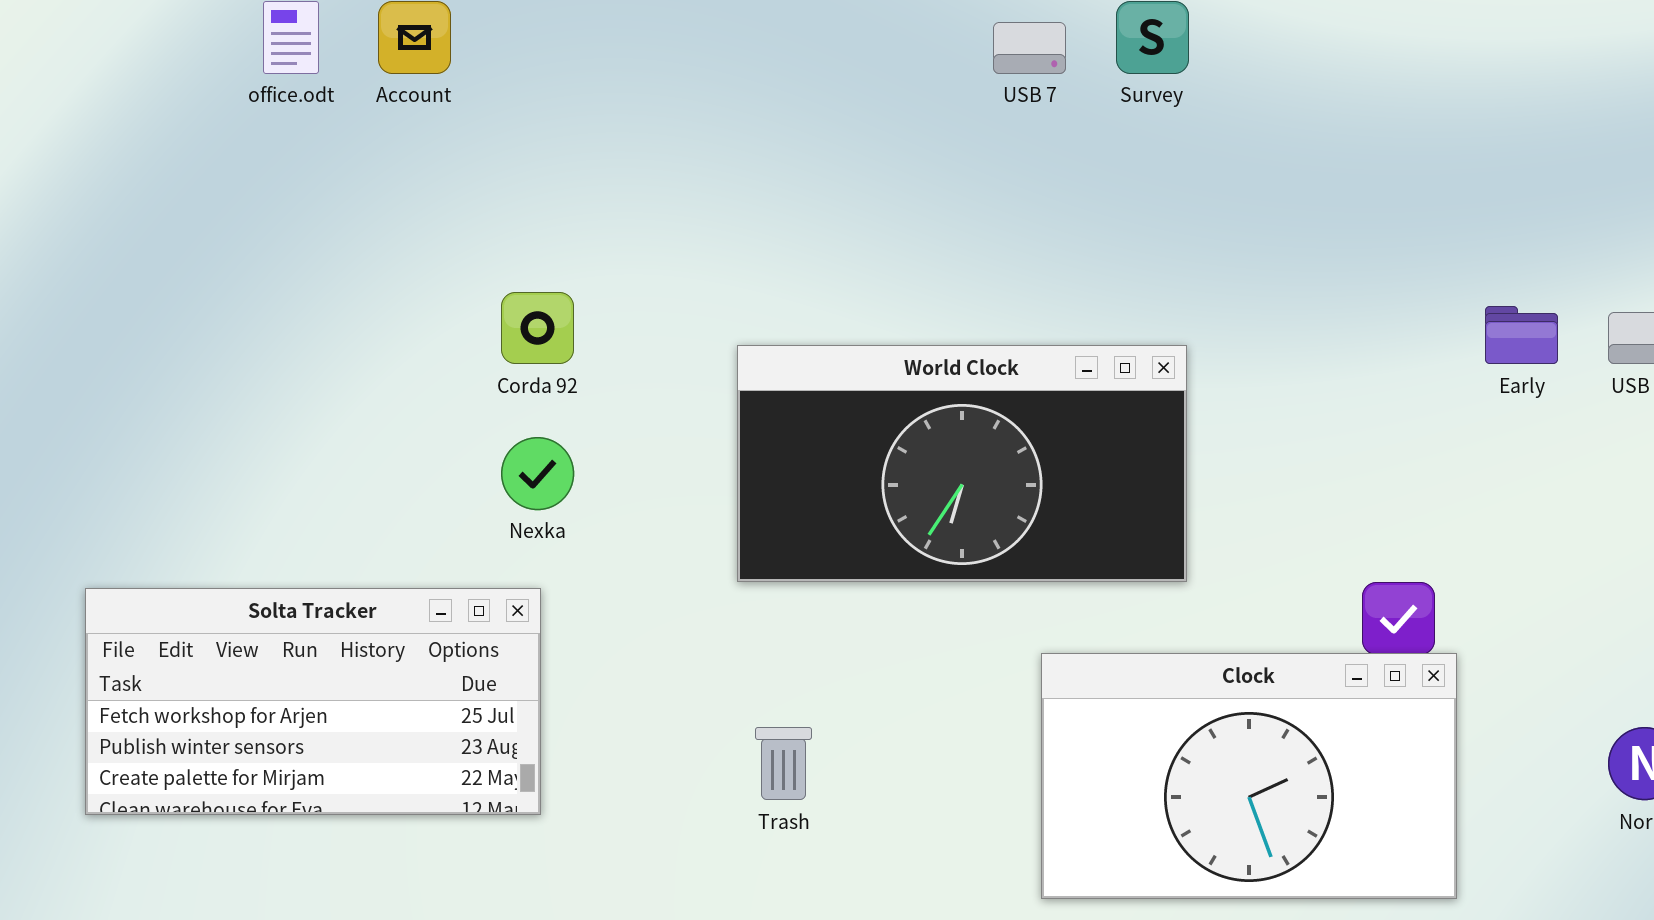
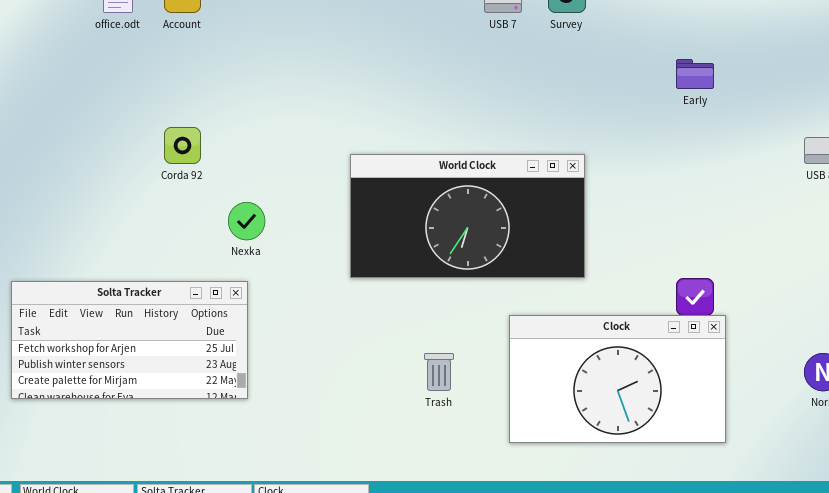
Corda 92: [501,292,574,364] -> [164,127,201,164], moved
Early: [1485,306,1558,364] -> [676,59,714,89], moved
Trash: [755,727,812,800] -> [424,353,454,391], moved

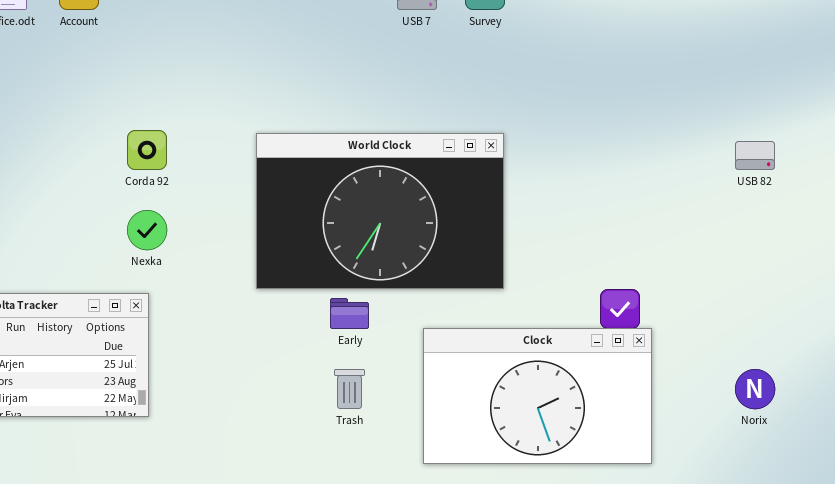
Early: [676,59,714,89] -> [330,298,369,329], moved
Corda 92: [164,127,201,164] -> [127,130,167,170], moved
World Clock: [350,154,585,278] -> [256,133,504,289], resized

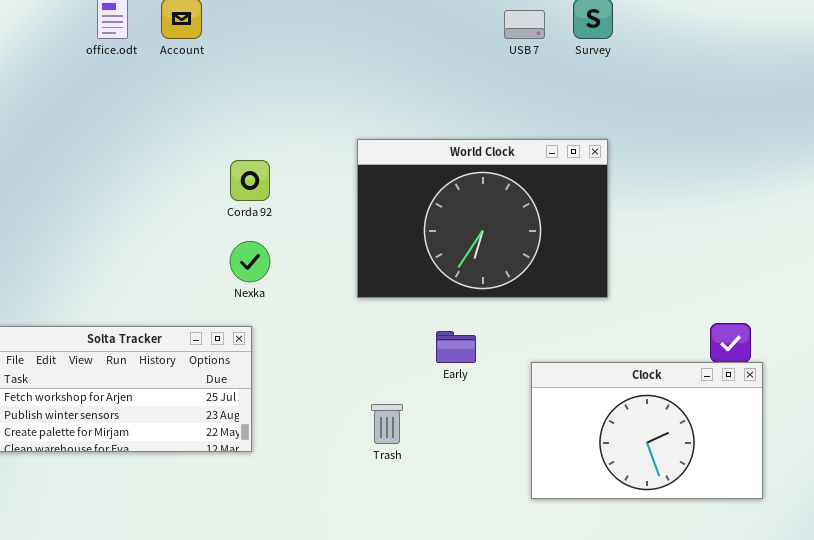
World Clock: [256,133,504,289] -> [357,139,608,298], moved
Trash: [334,369,365,409] -> [371,404,403,444], moved

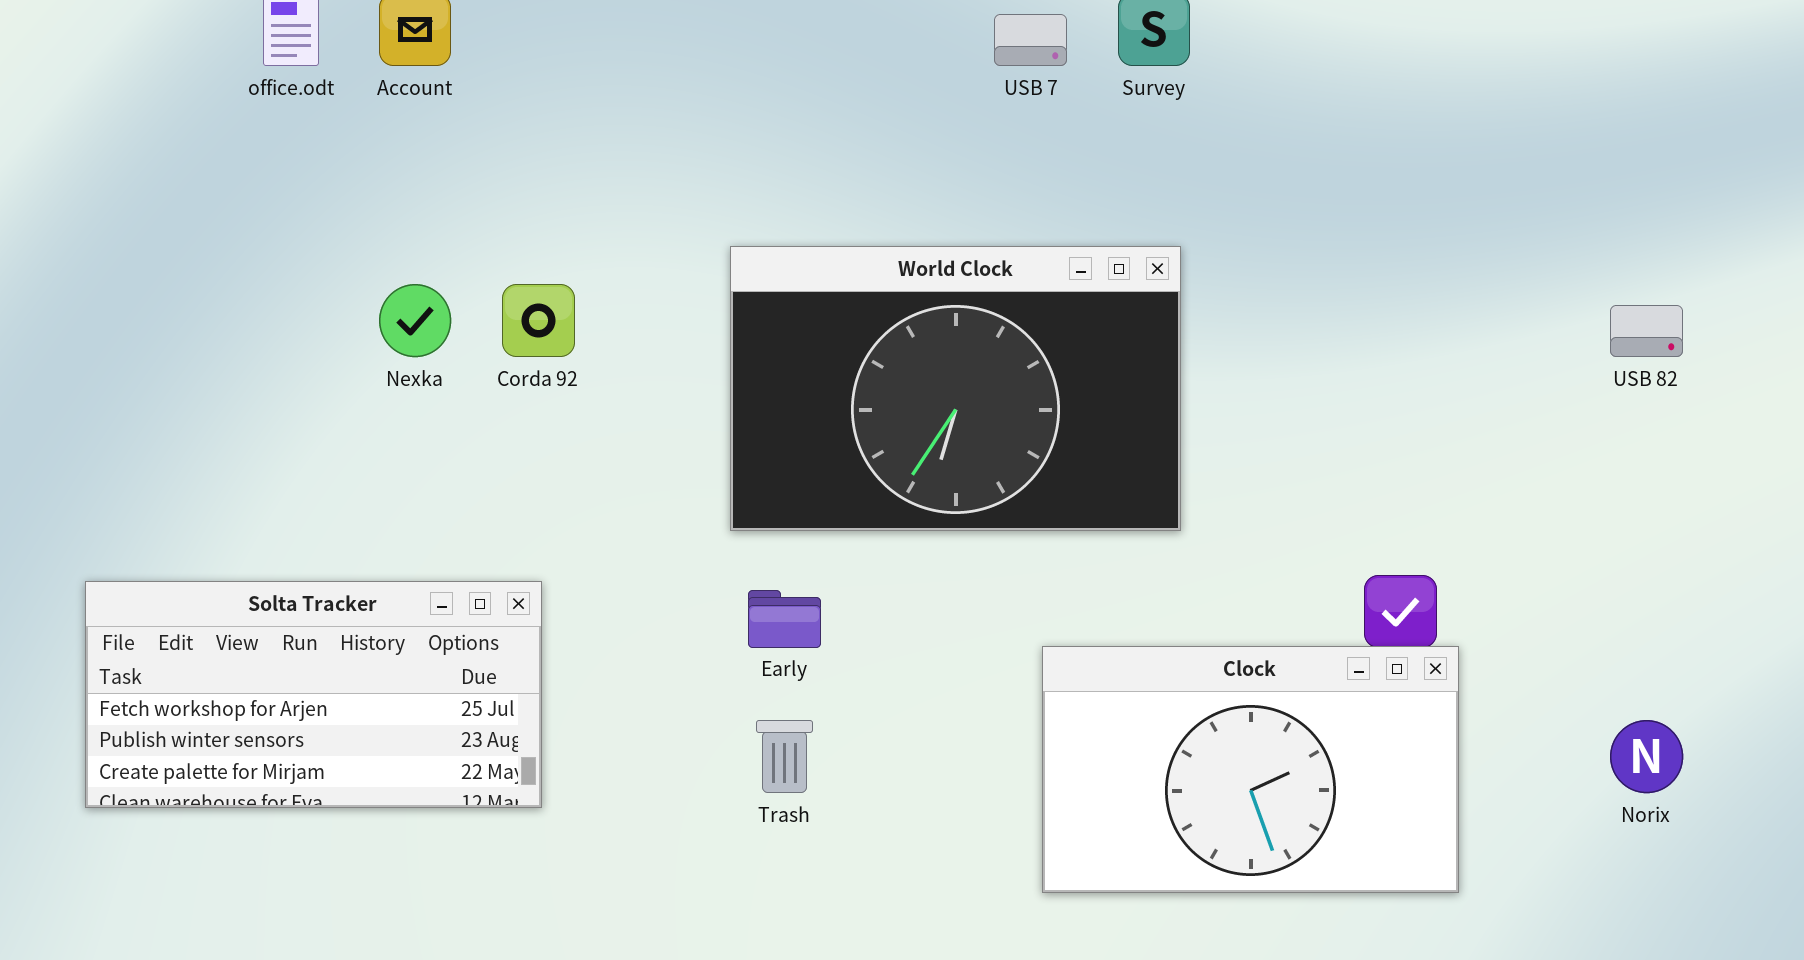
Nexka: [230,241,270,282] -> [379,284,451,357], moved
Early: [436,331,476,363] -> [748,590,821,648], moved

